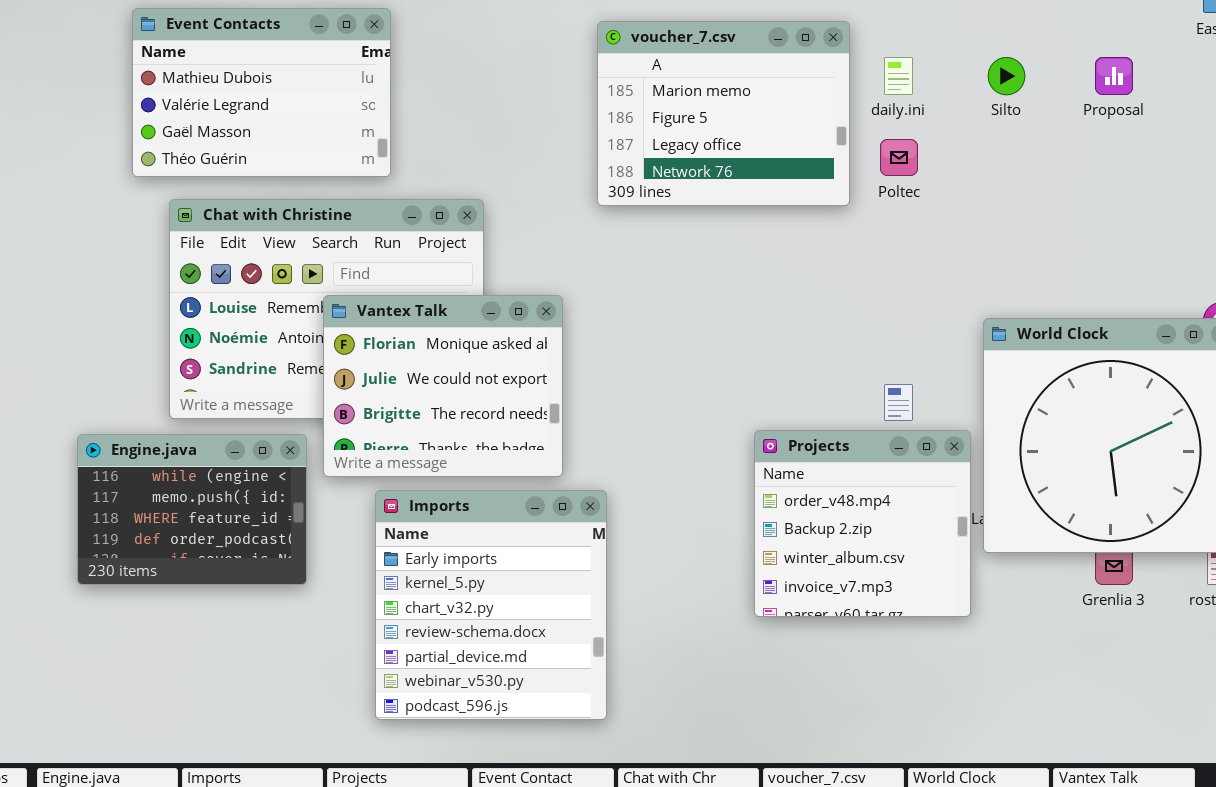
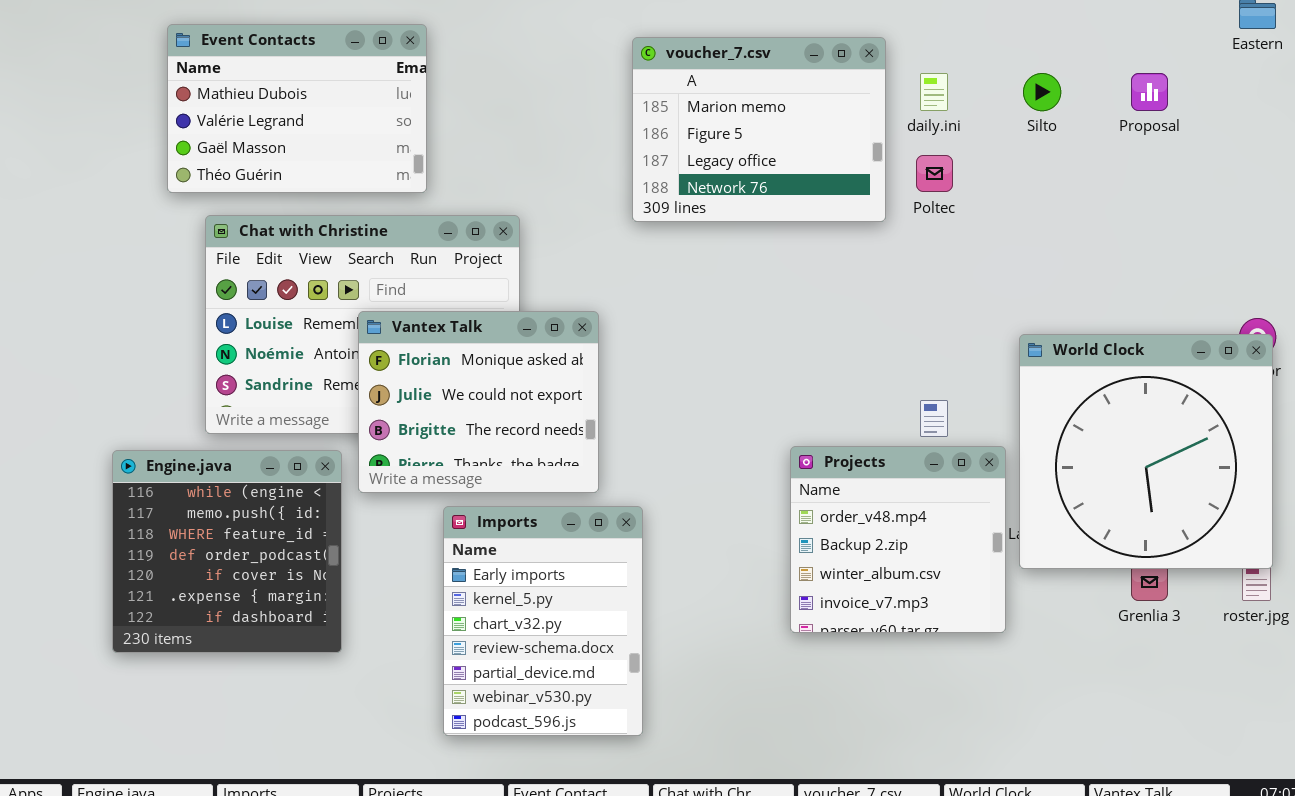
Engine.java: [77,434,307,585] -> [112,450,342,653], resized
Imports: [375,490,607,720] -> [443,506,643,736], resized

